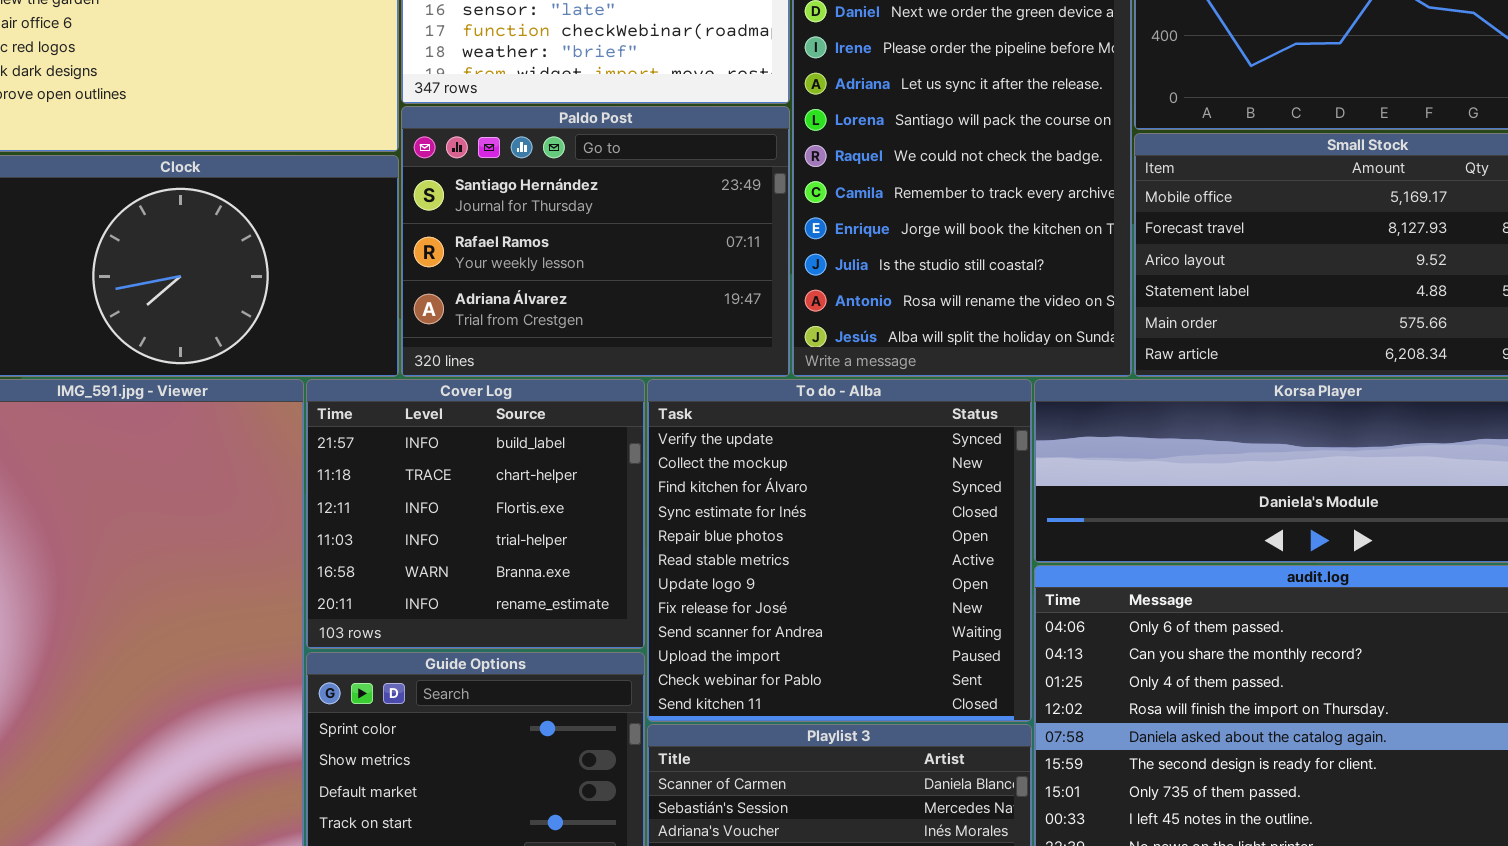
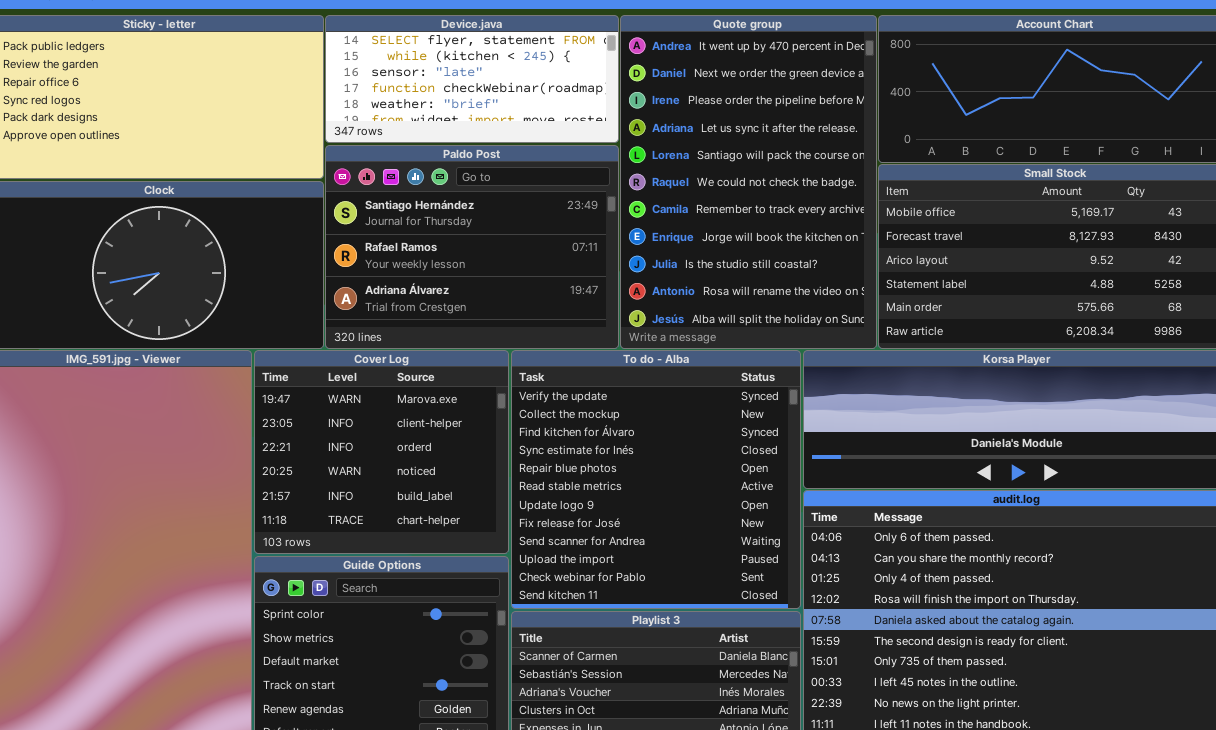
Cover Log: [306,379,645,649] -> [254,350,509,554], scrolled up 4 rows

